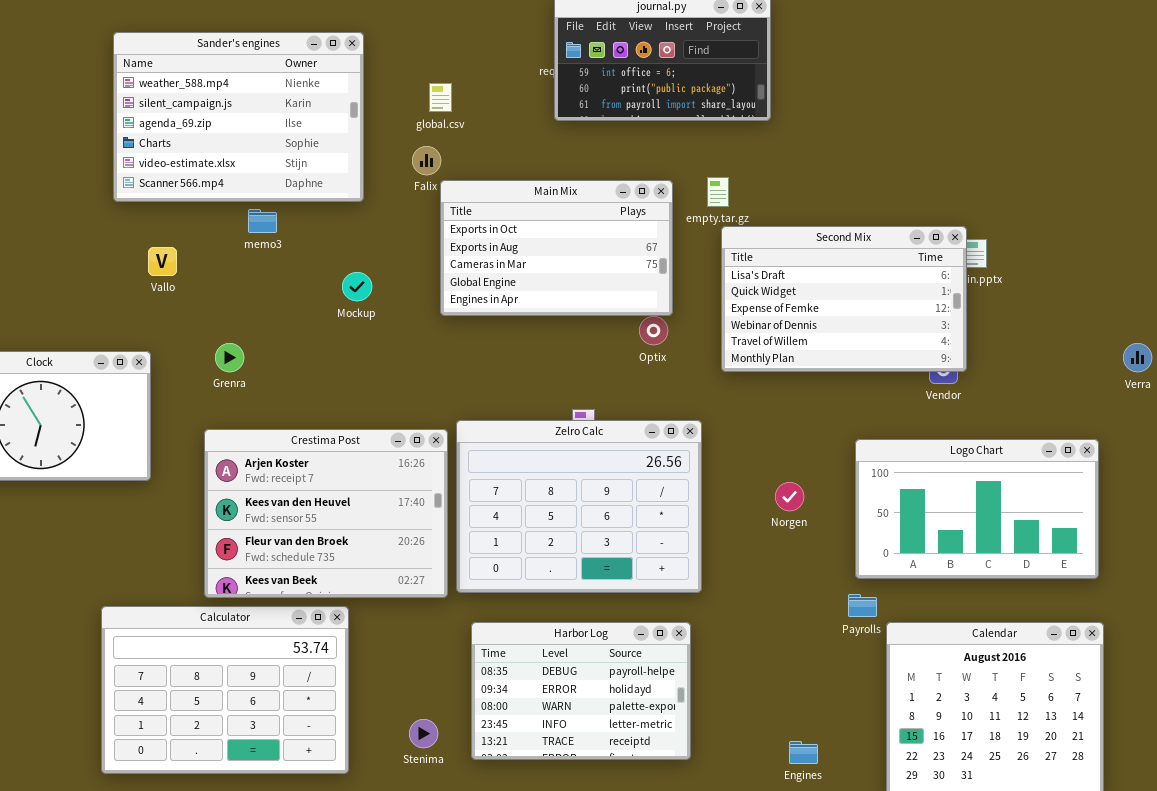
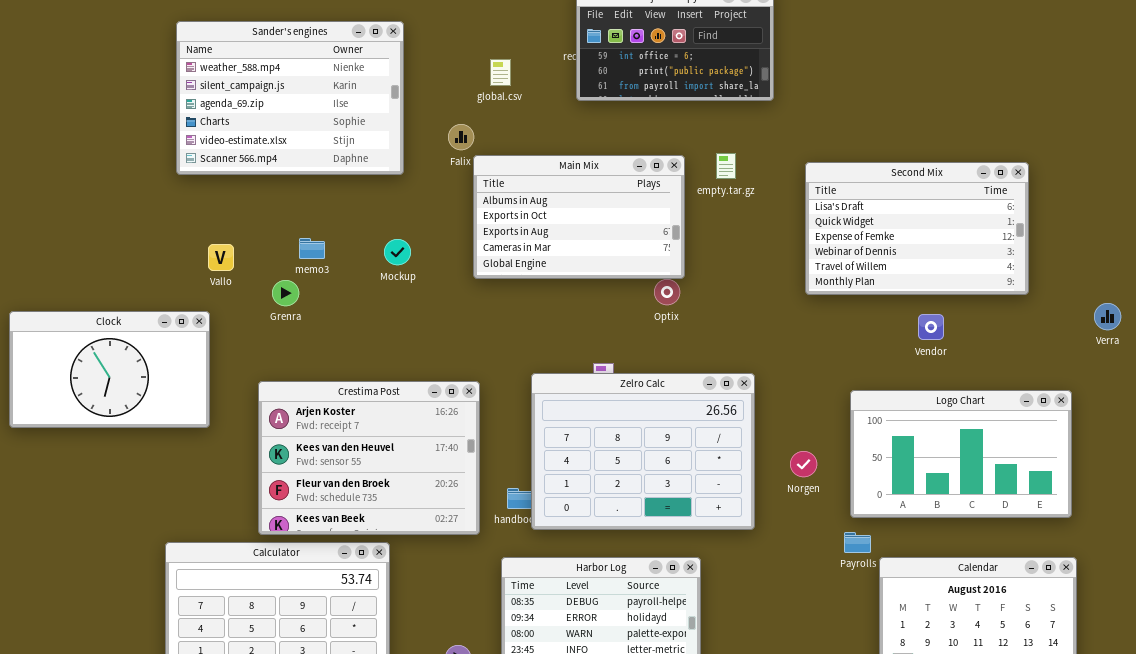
global.csv: [429,83,452,112] -> [490,59,511,86], moved
Main Mix: [440,180,673,316] -> [473,155,685,279], scrolled up 1 row
memo3: [248,209,277,233] -> [299,238,325,259], moved
Second Mix: [721,226,967,372] -> [805,162,1029,295], moved
Vallo: [148,247,177,276] -> [208,244,234,271], moved
Grenra: [215,343,244,372] -> [272,280,299,306], moved
Zelro Calc: [456,420,702,593] -> [531,373,755,530], moved
Norgen: [775,482,804,511] -> [790,451,817,477], moved

